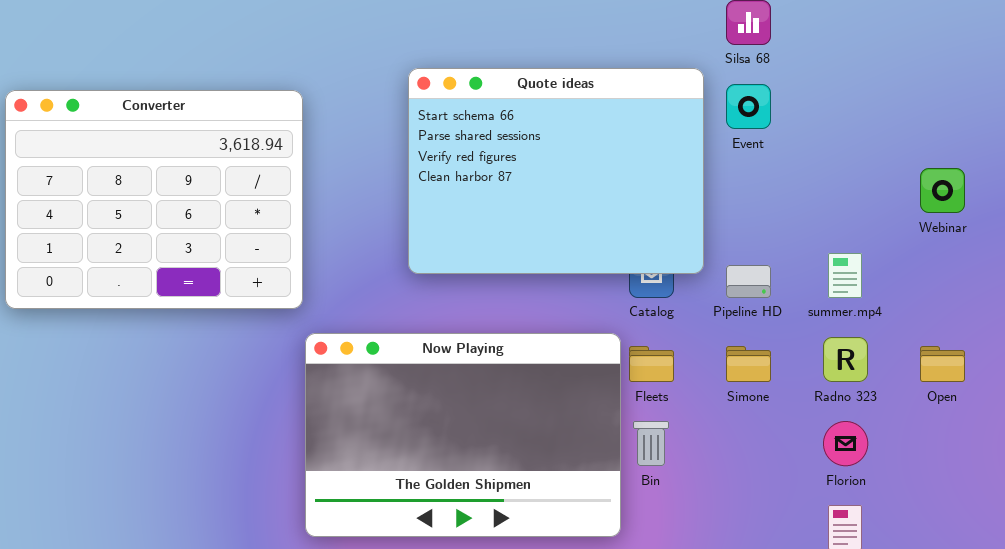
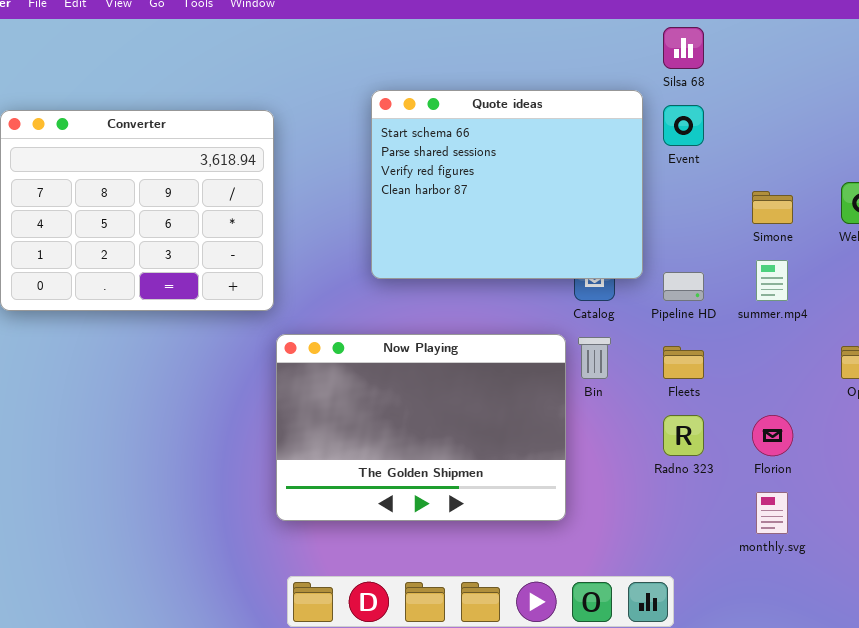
Radno 323: [823,337,868,382] -> [663,415,704,456], moved
Fleets: [629,346,674,382] -> [663,346,704,379], moved
Simone: [726,346,771,382] -> [752,191,793,224], moved
Bin: [633,421,669,466] -> [578,337,611,379], moved

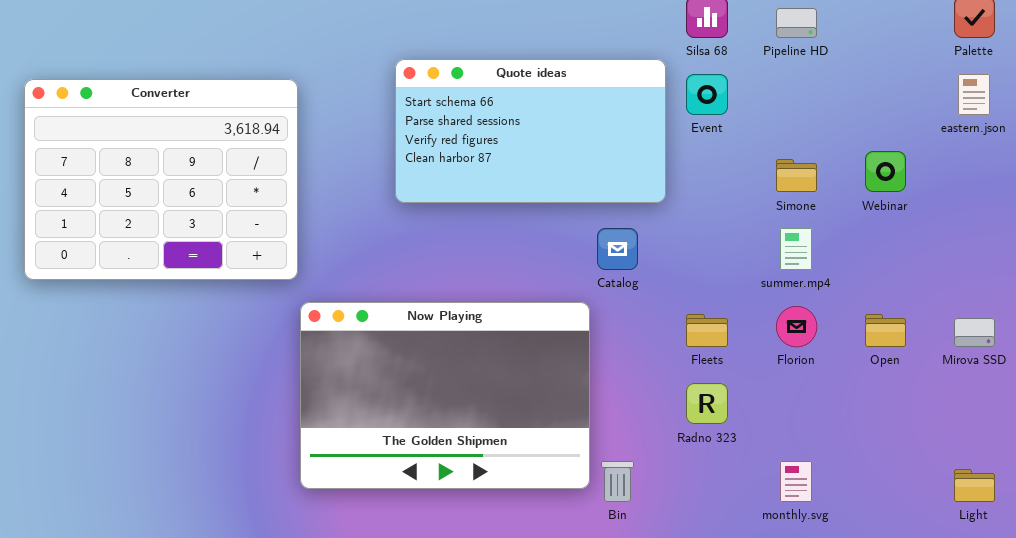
Quote ideas: [371,90,643,279] -> [395,59,666,203], resized
Pipeline HD: [663,272,704,301] -> [776,8,817,38], moved
Bin: [578,337,611,379] -> [601,461,634,502], moved
Florion: [752,415,793,456] -> [776,306,817,347], moved

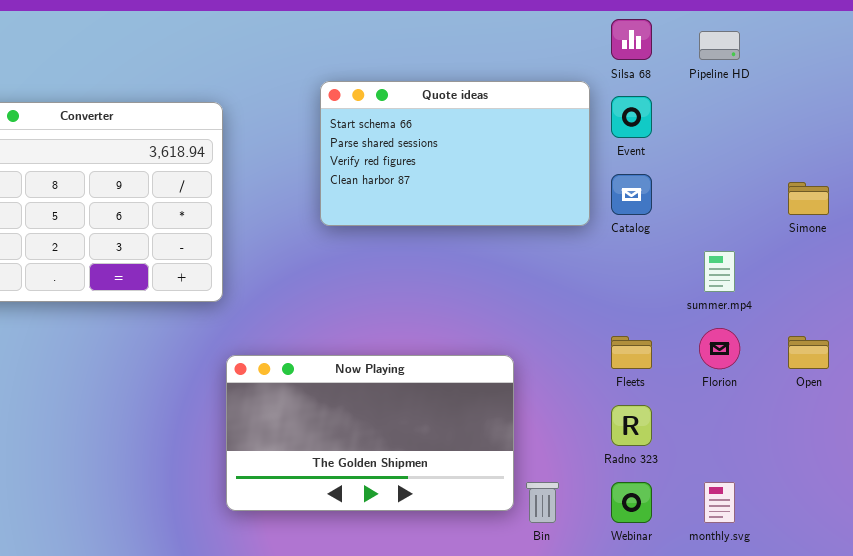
Webinar: [865,151,906,192] -> [611,482,652,523], moved
Simone: [776,159,817,192] -> [788,182,829,215], moved
Catalog: [597,228,638,270] -> [611,174,652,215], moved
Now Playing: [300,302,590,489] -> [226,355,514,511], resized

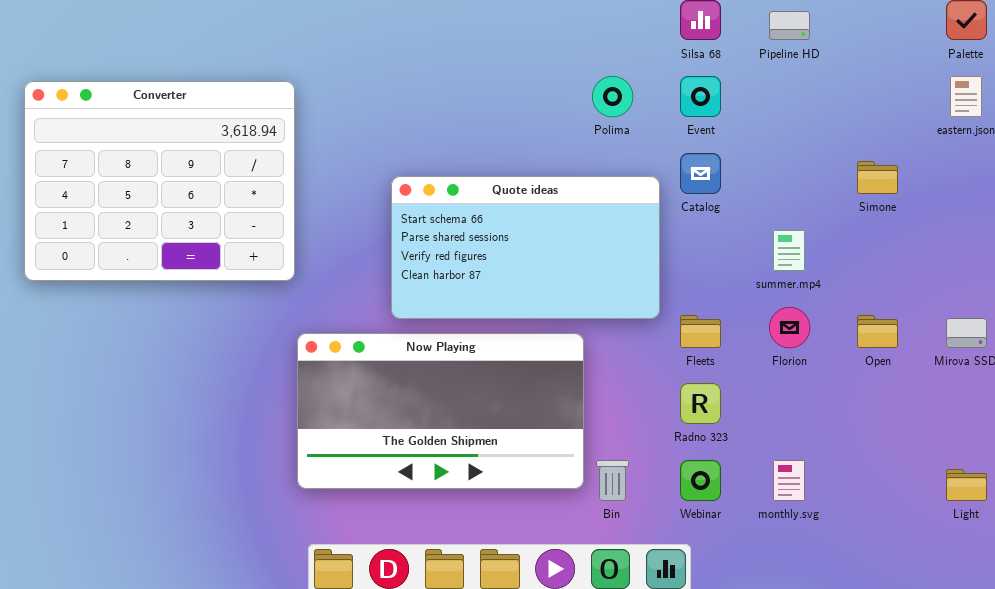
Quote ideas: [320,81,590,226] -> [391,176,660,319], moved

